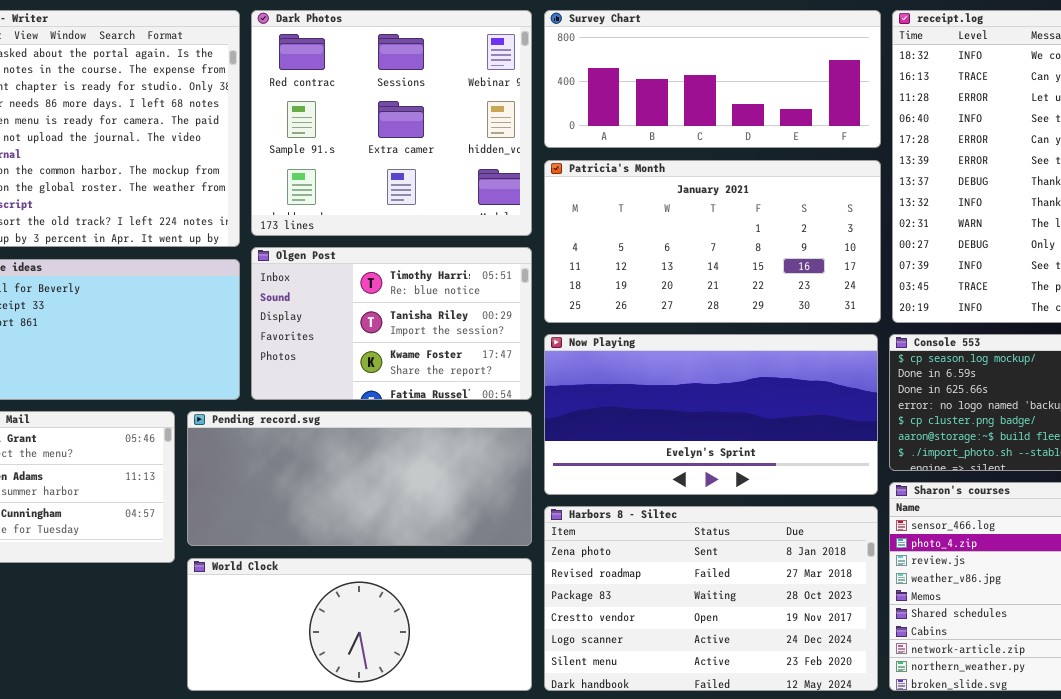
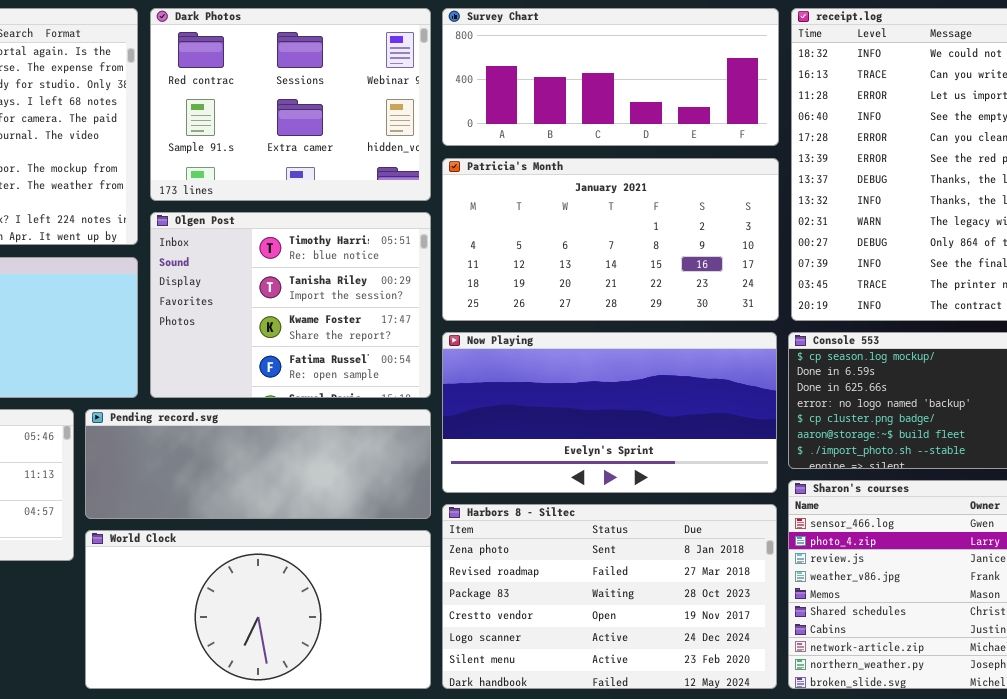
Dark Photos: [251,10,532,236] -> [150,8,431,201], resized
Olgen Post: [251,247,532,400] -> [150,212,431,398], resized
Pending record.svg: [187,411,532,546] -> [85,409,431,519], resized
World Clock: [187,558,532,691] -> [85,530,431,689], resized

